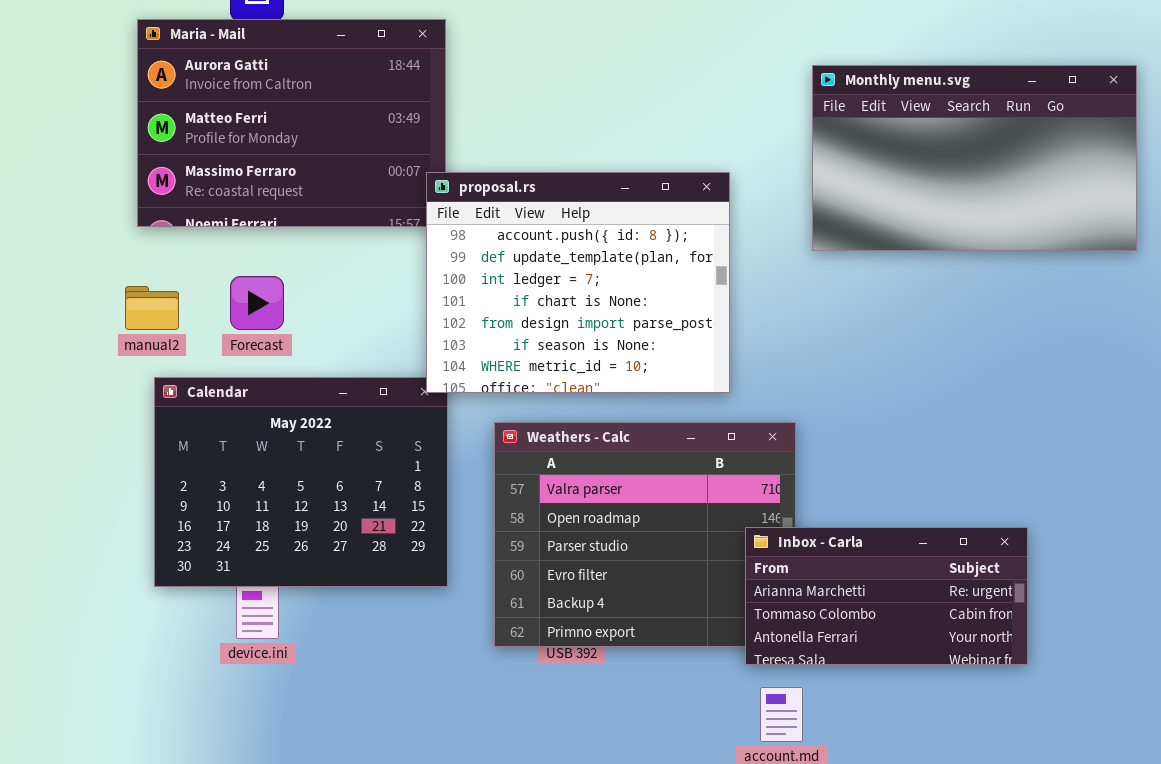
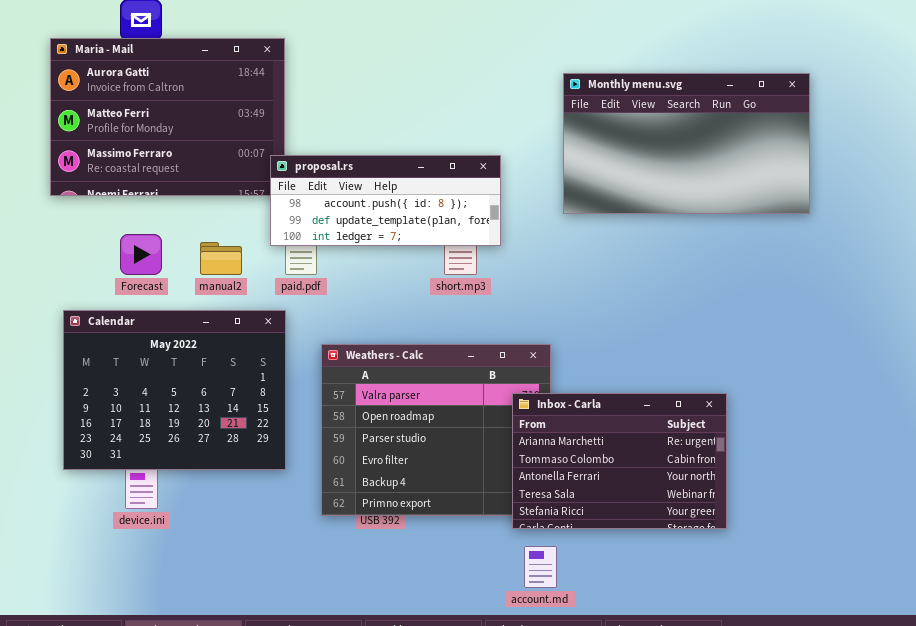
proposal.rs: [426,172,730,393] -> [270,155,501,246], resized
manual2: [125,286,179,330] -> [200,242,242,275], moved
Inbox - Carla: [745,527,1028,665] -> [512,393,727,529], resized

